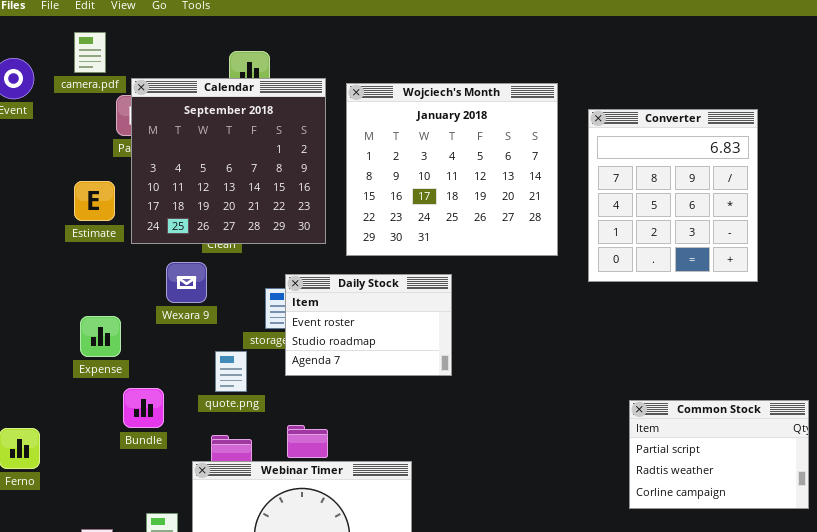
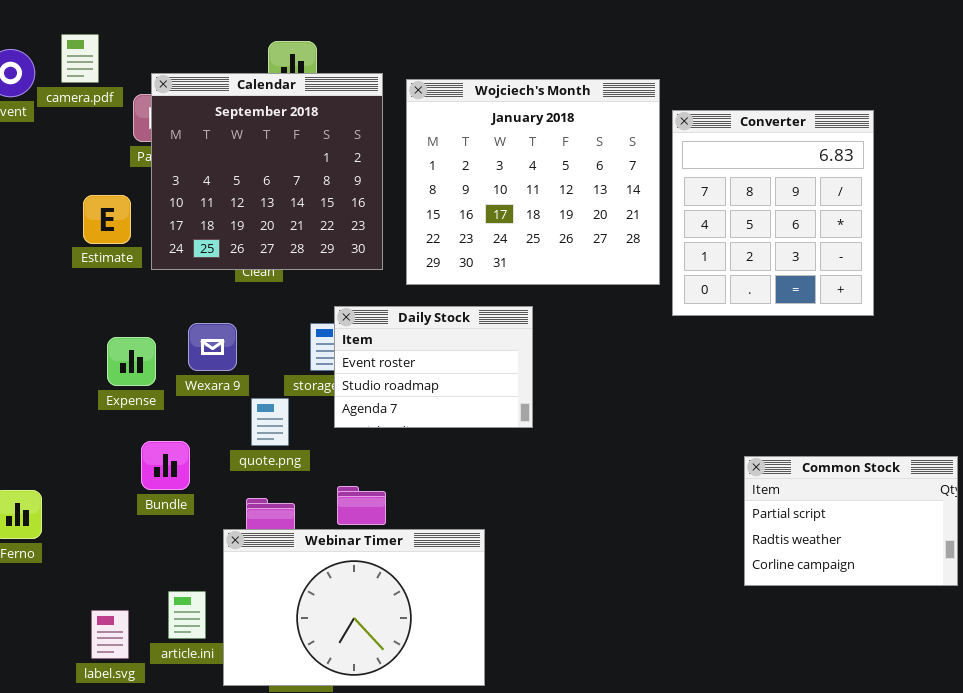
camera.pdf: [74,32,106,73] -> [61,34,99,83], moved
Converter: [588,109,758,282] -> [672,110,874,316], moved
Wexara 9: [166,262,207,303] -> [188,323,237,371], moved
Expense: [80,316,121,357] -> [107,337,156,386], moved

